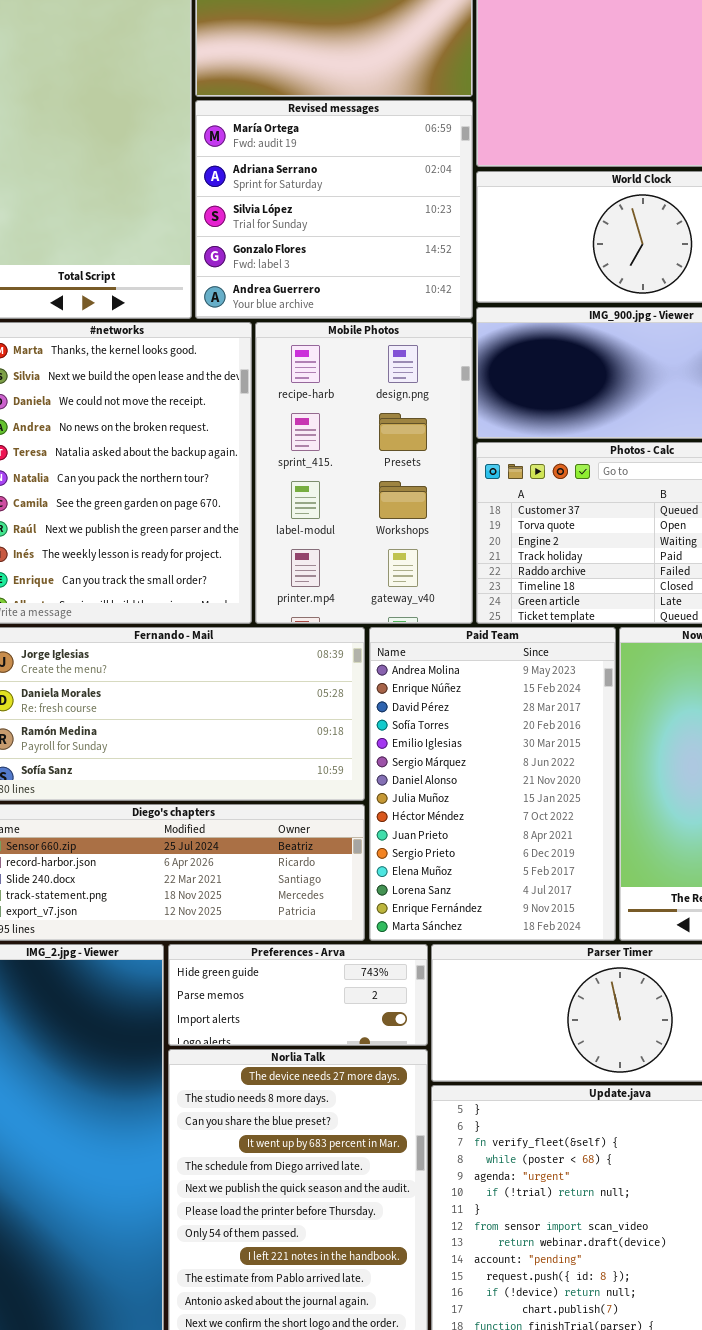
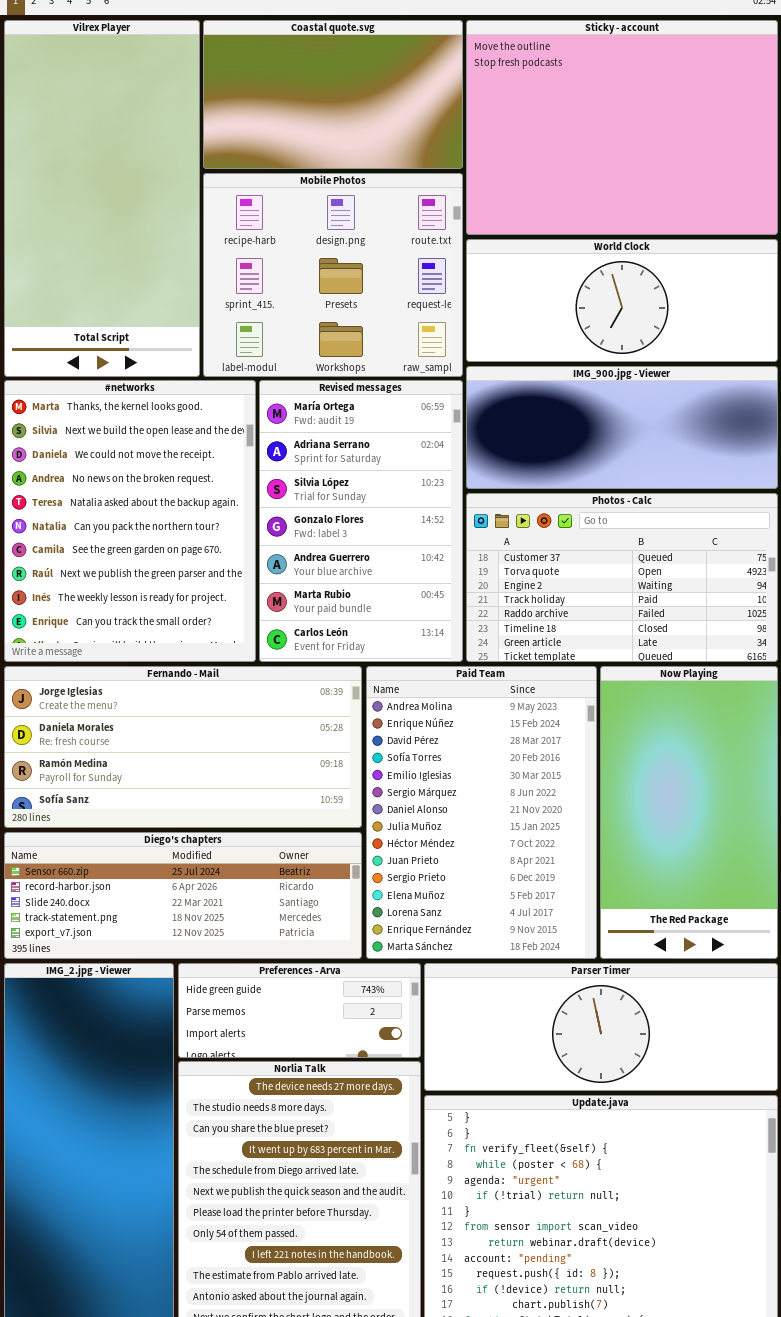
Revised messages: [195,100,473,319] -> [259,380,463,662], moved, resized
Mobile Photos: [255,322,473,624] -> [203,173,463,377], moved, resized

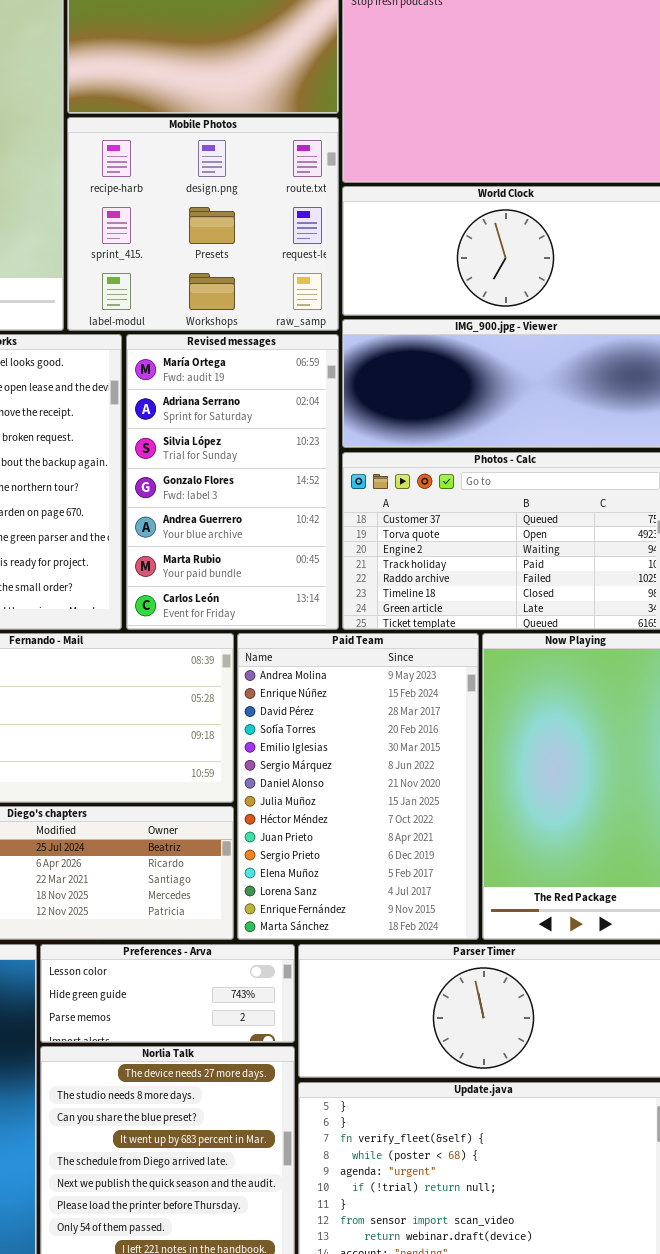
Preferences - Arva: [178,963,421,1058] -> [40,944,295,1043], scrolled up 1 row

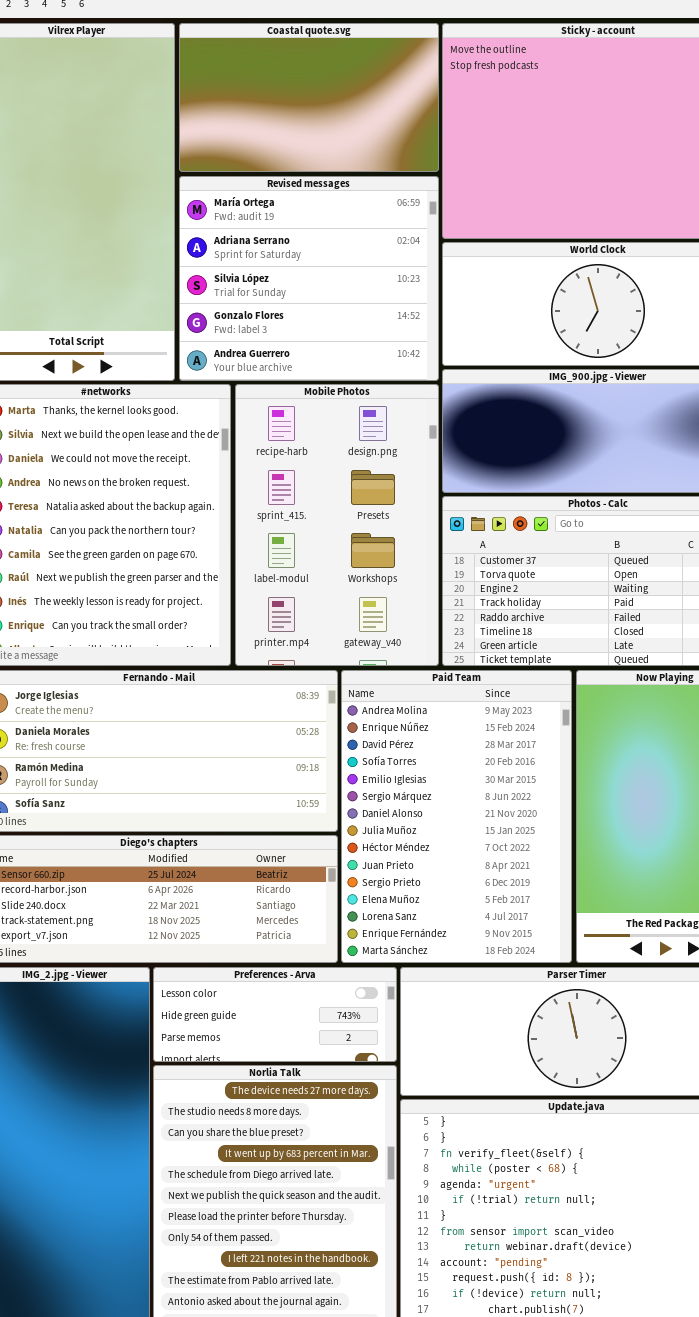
Mobile Photos: [67,117,339,331] -> [235,384,439,666], moved, resized
Revised messages: [126,334,339,630] -> [179,176,439,381], moved, resized

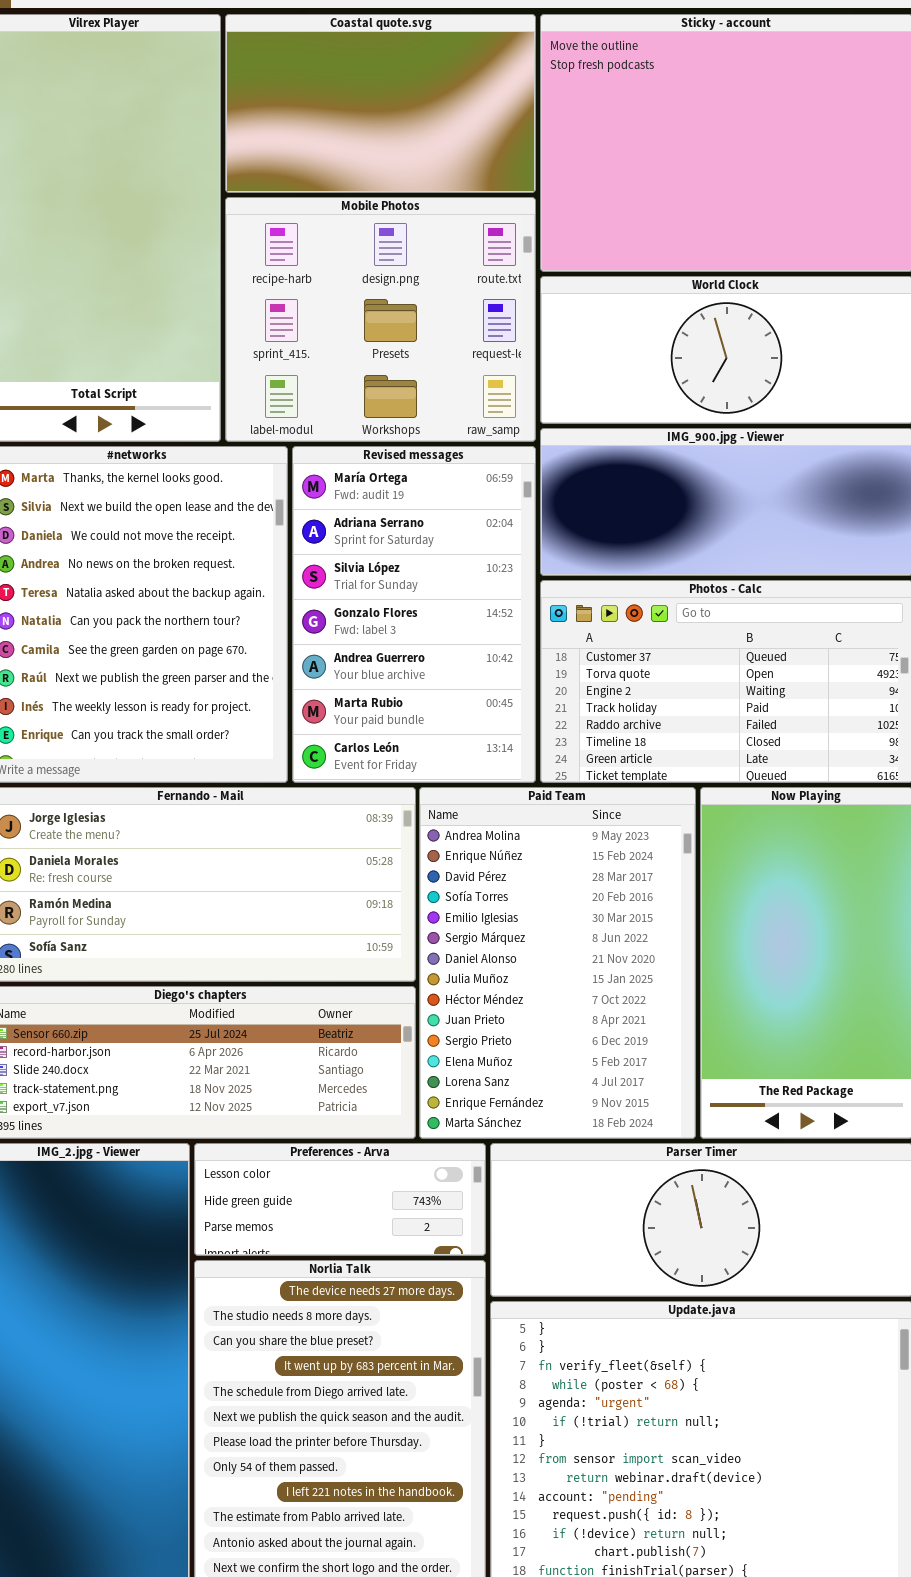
Revised messages: [179,176,439,381] -> [292,446,536,783], moved, resized
Mobile Photos: [235,384,439,666] -> [225,197,536,442], moved, resized

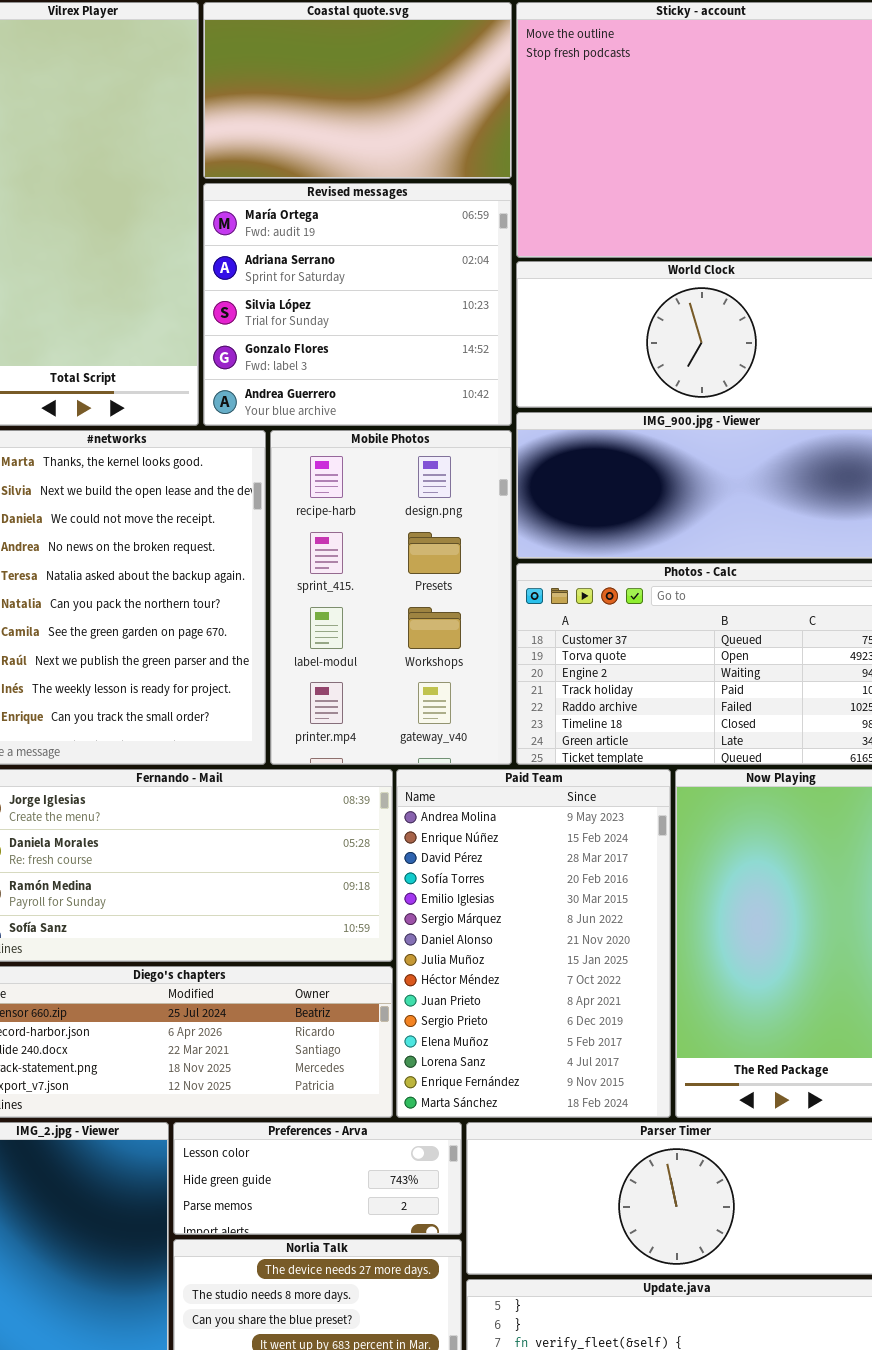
Mobile Photos: [225,197,536,442] -> [270,430,512,765], moved, resized
Revised messages: [292,446,536,783] -> [203,183,512,426], moved, resized

